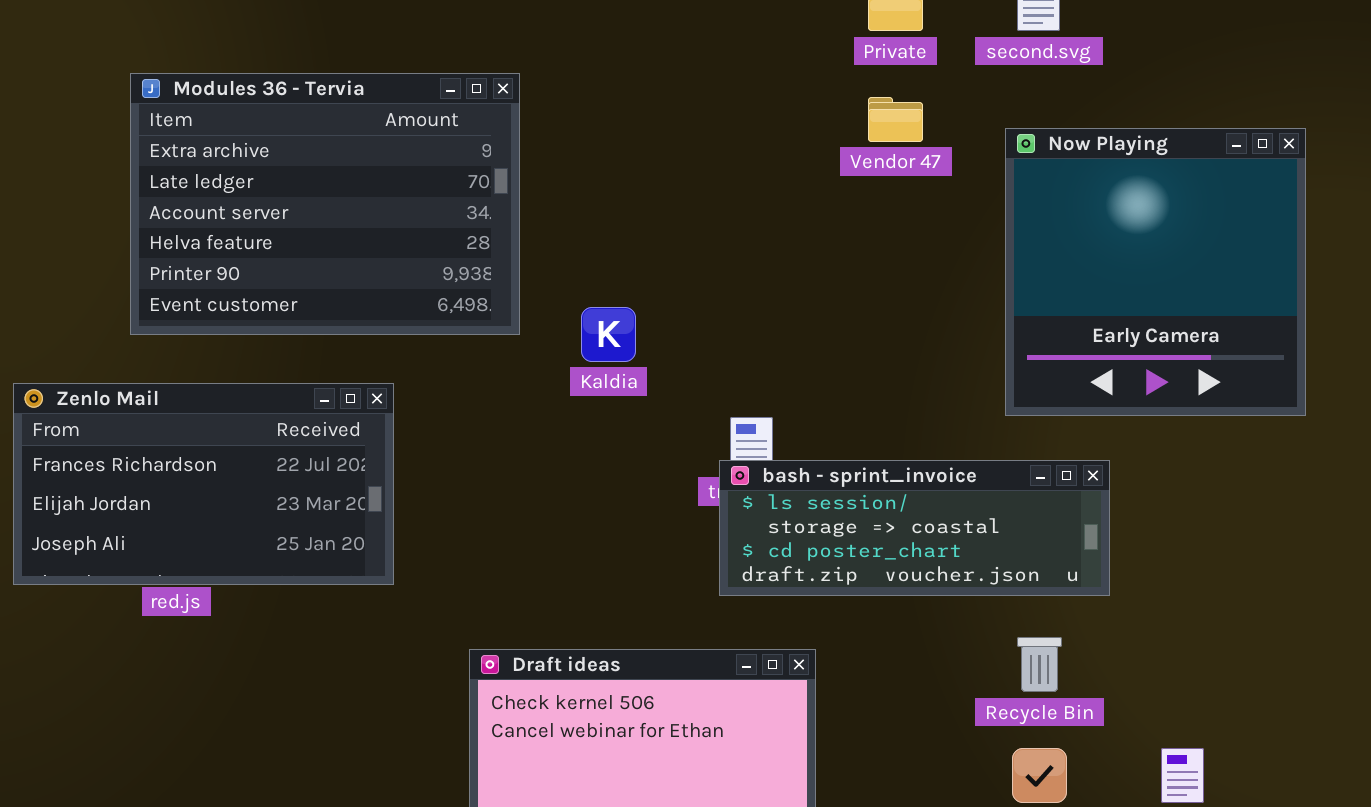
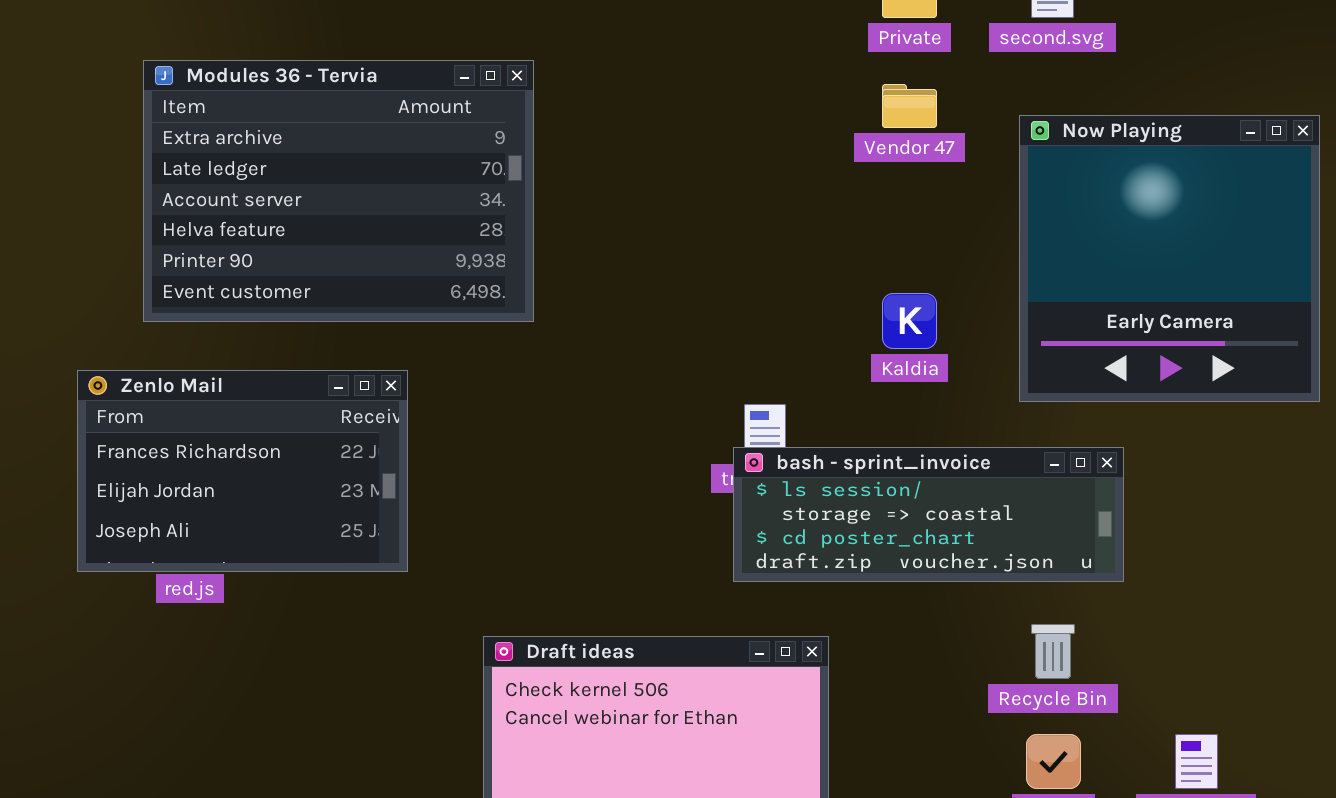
Kaldia: [581,307,636,362] -> [882,293,937,349], moved
Zenlo Mail: [13,383,394,585] -> [77,370,408,572], resized

